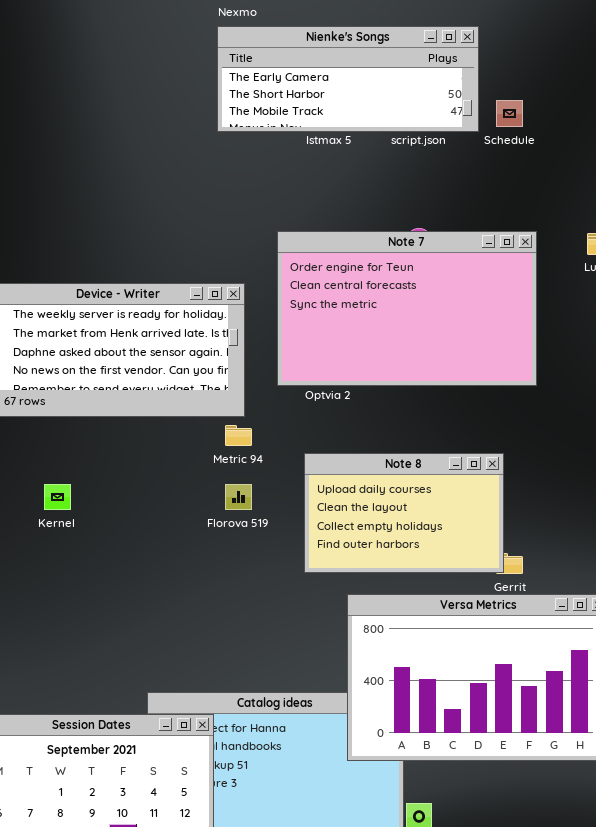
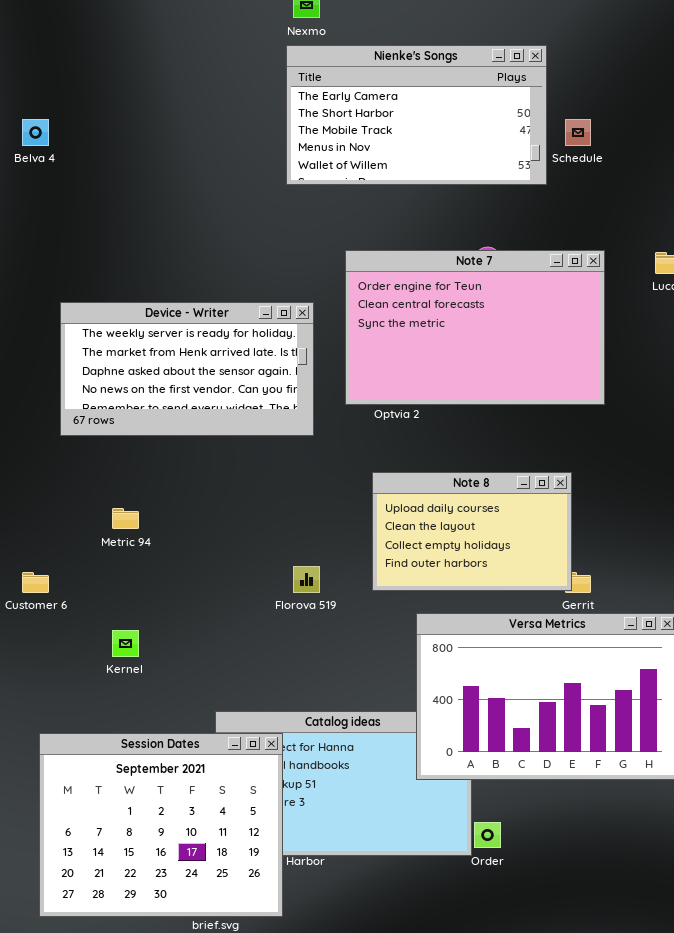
Nienke's Songs: [217,26,479,132] -> [286,45,547,185], resized
Metric 94: [225,425,252,446] -> [112,508,139,529], moved
Kernel: [44,484,71,510] -> [112,630,139,657], moved
Florova 519: [225,484,252,510] -> [293,566,320,593], moved

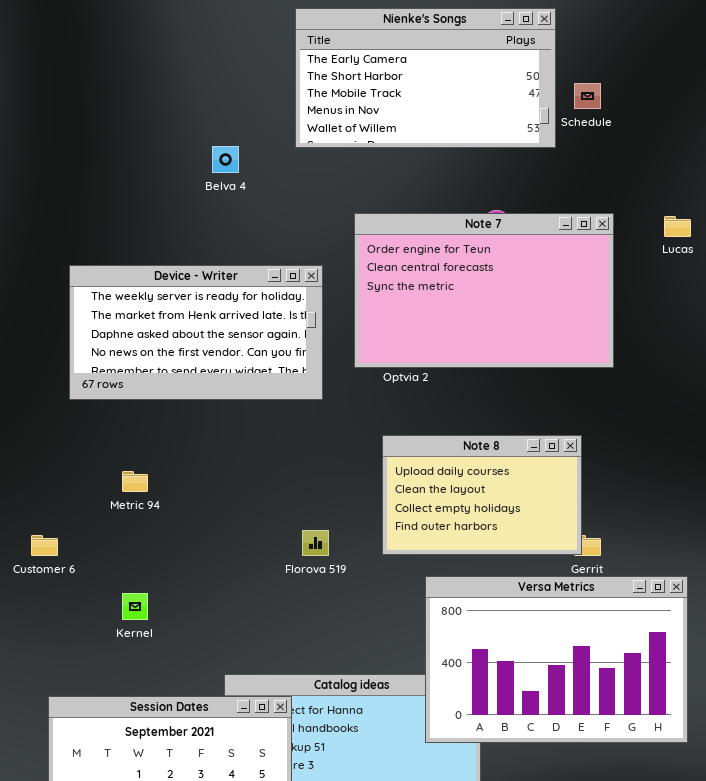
Belva 4: [22,119,49,146] -> [212,146,239,173], moved

